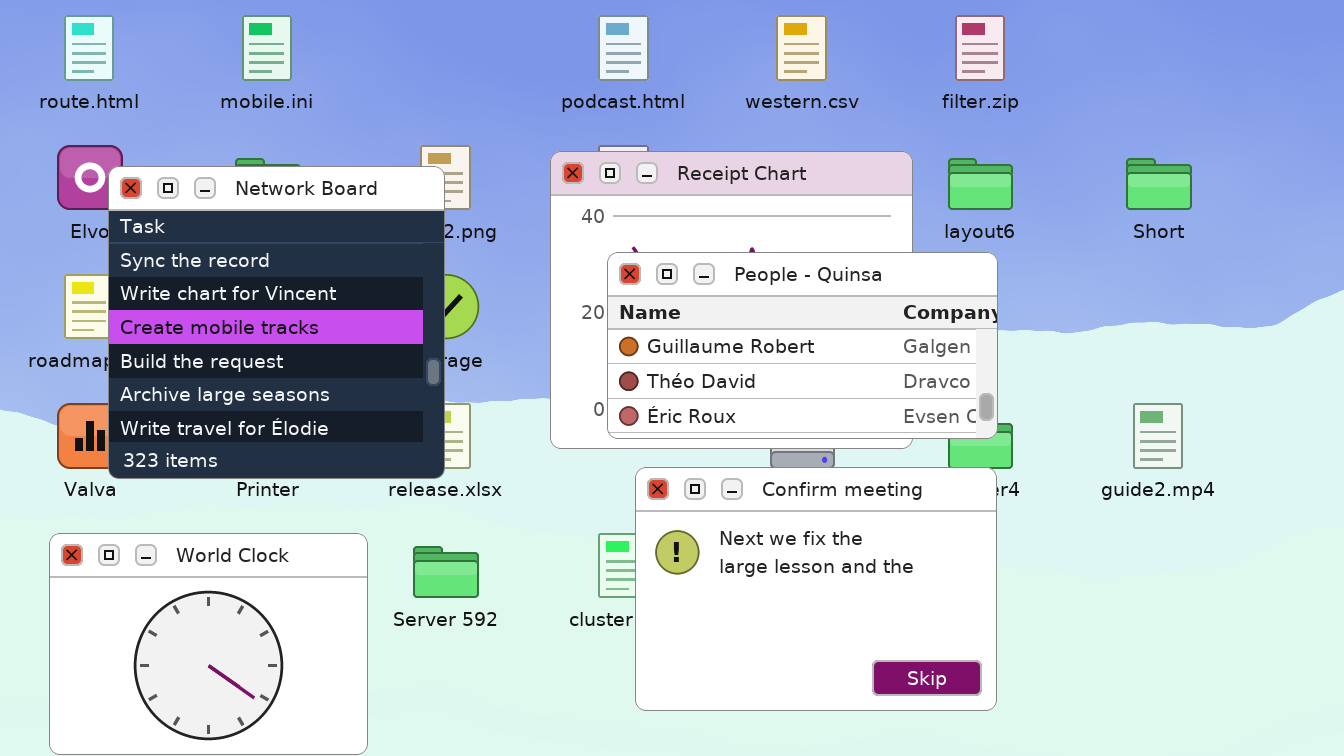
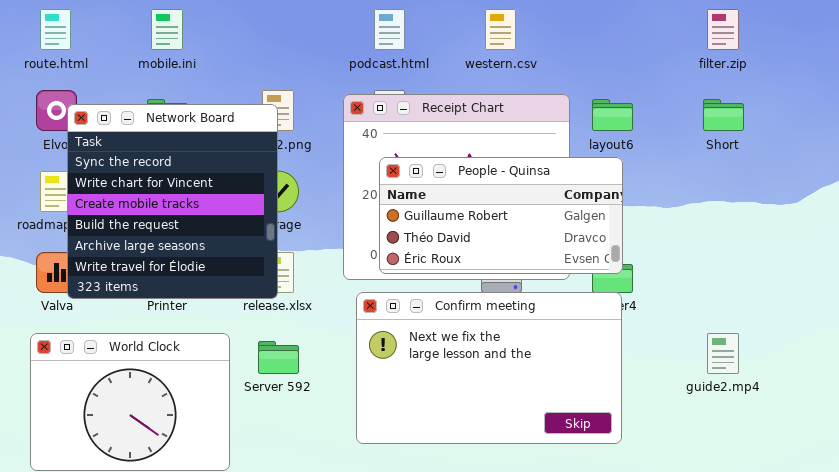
filter.zip: [955,15,1005,81] -> [707,9,739,50], moved
guide2.mp4: [1133,403,1183,469] -> [707,333,739,374], moved
Confirm meeting: [635,467,997,711] -> [356,292,622,444], resized

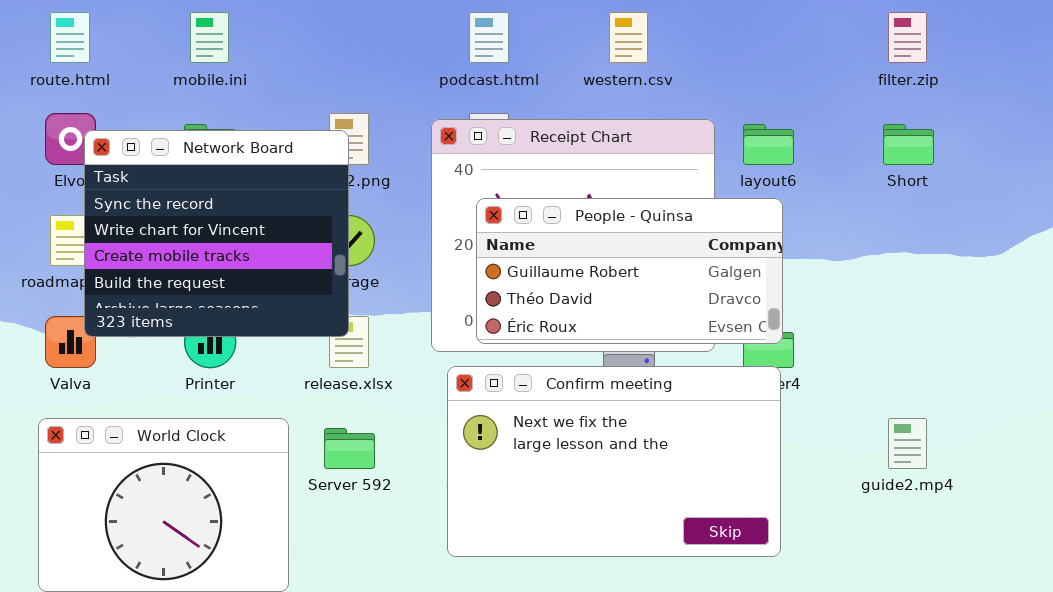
Network Board: [67,104,278,299] -> [84,130,349,337], resized

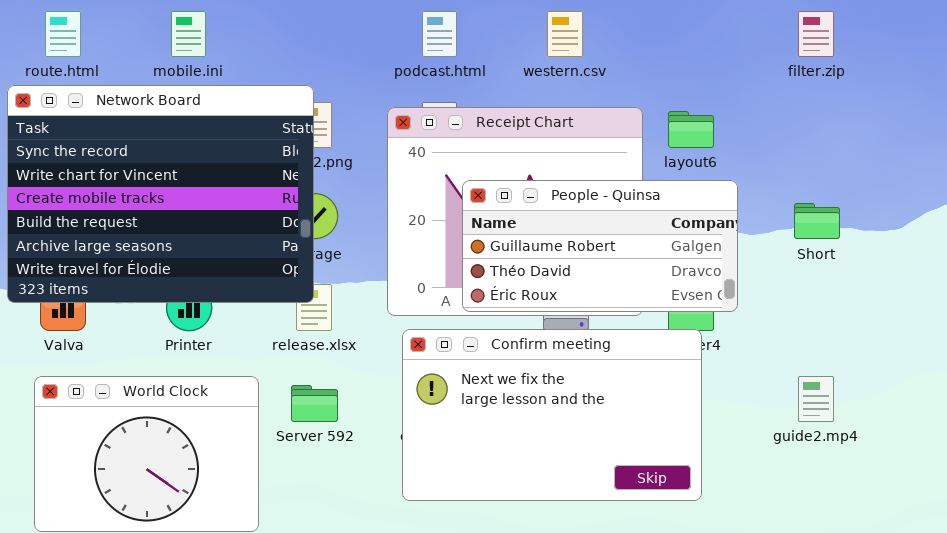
Short: [883,124,934,165] -> [794,203,840,239], moved
Network Board: [84,130,349,337] -> [7,85,314,303], resized
People - Quinsa: [476,198,783,344] -> [462,180,738,312], moved

